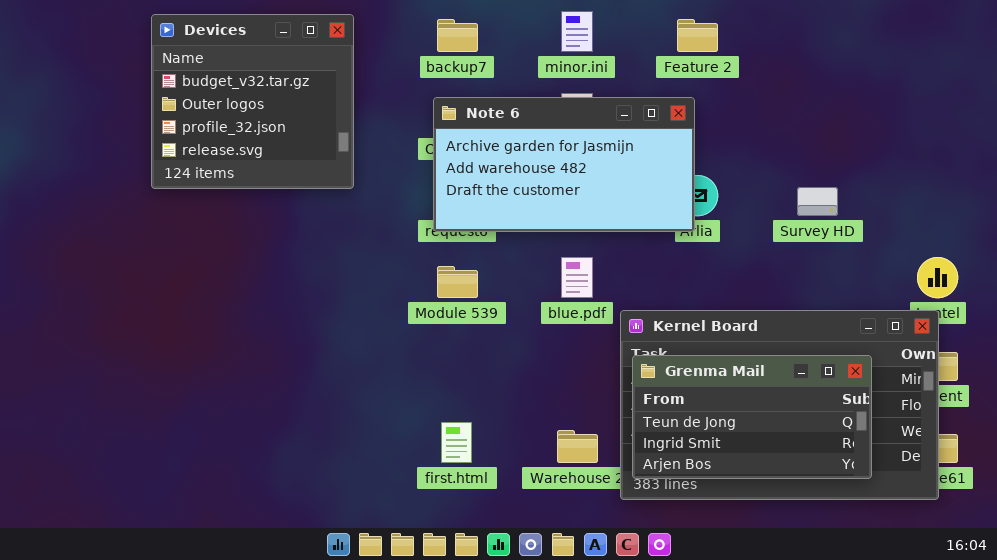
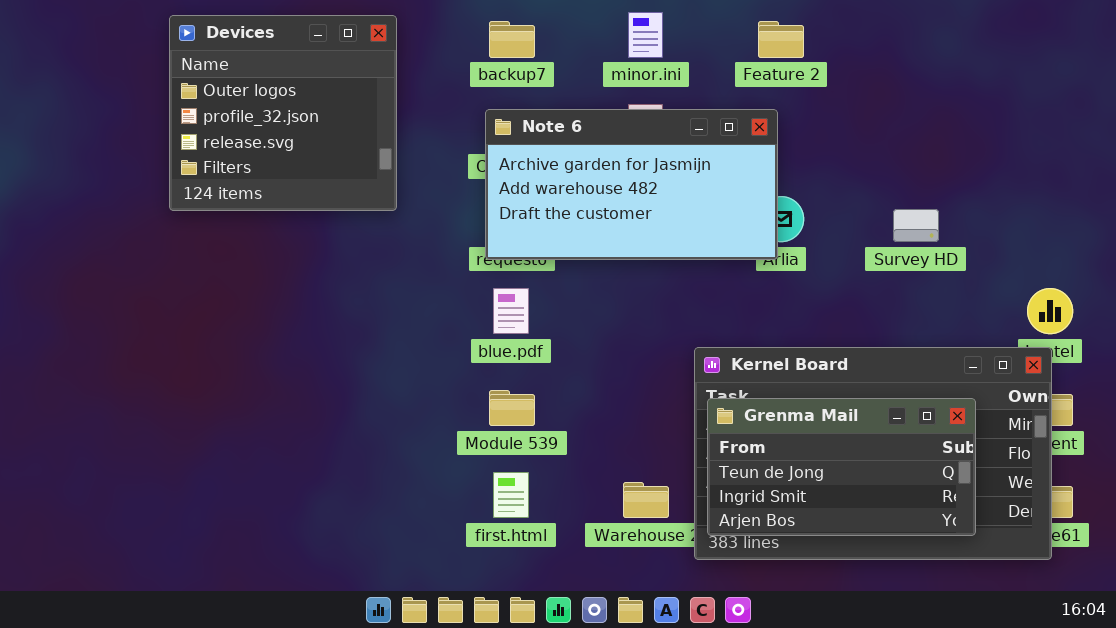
Devices: [151,14,354,189] -> [169,15,397,211], scrolled down 1 row
blue.pdf: [561,257,593,298] -> [493,288,529,334], moved
Module 539: [437,266,478,298] -> [489,390,535,426], moved

